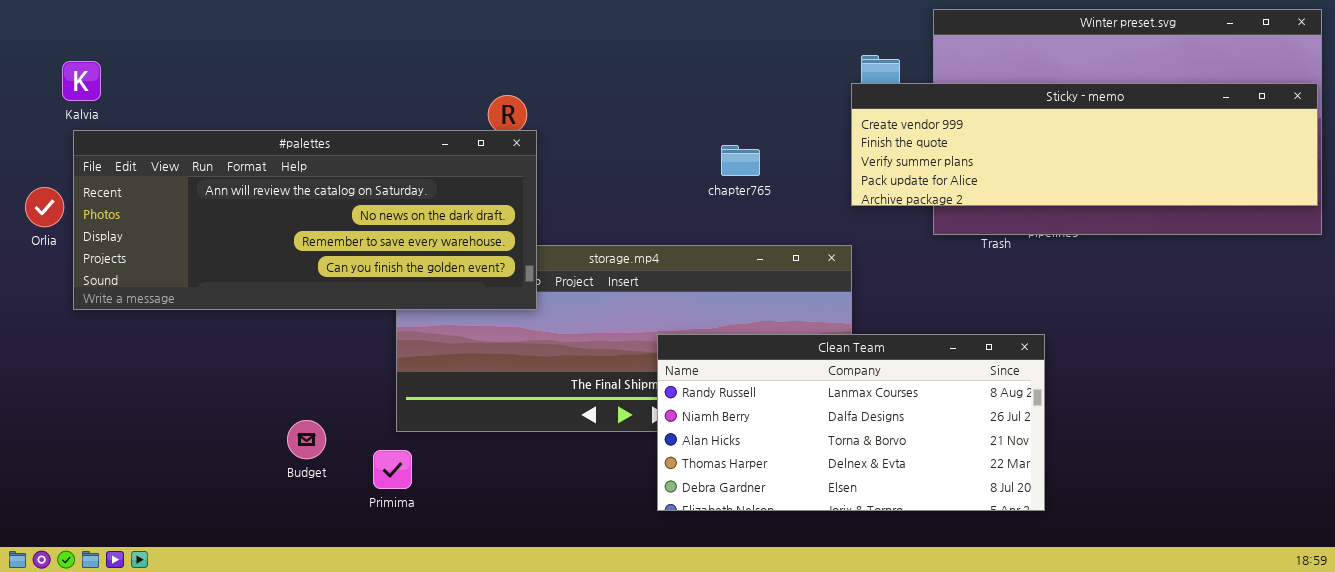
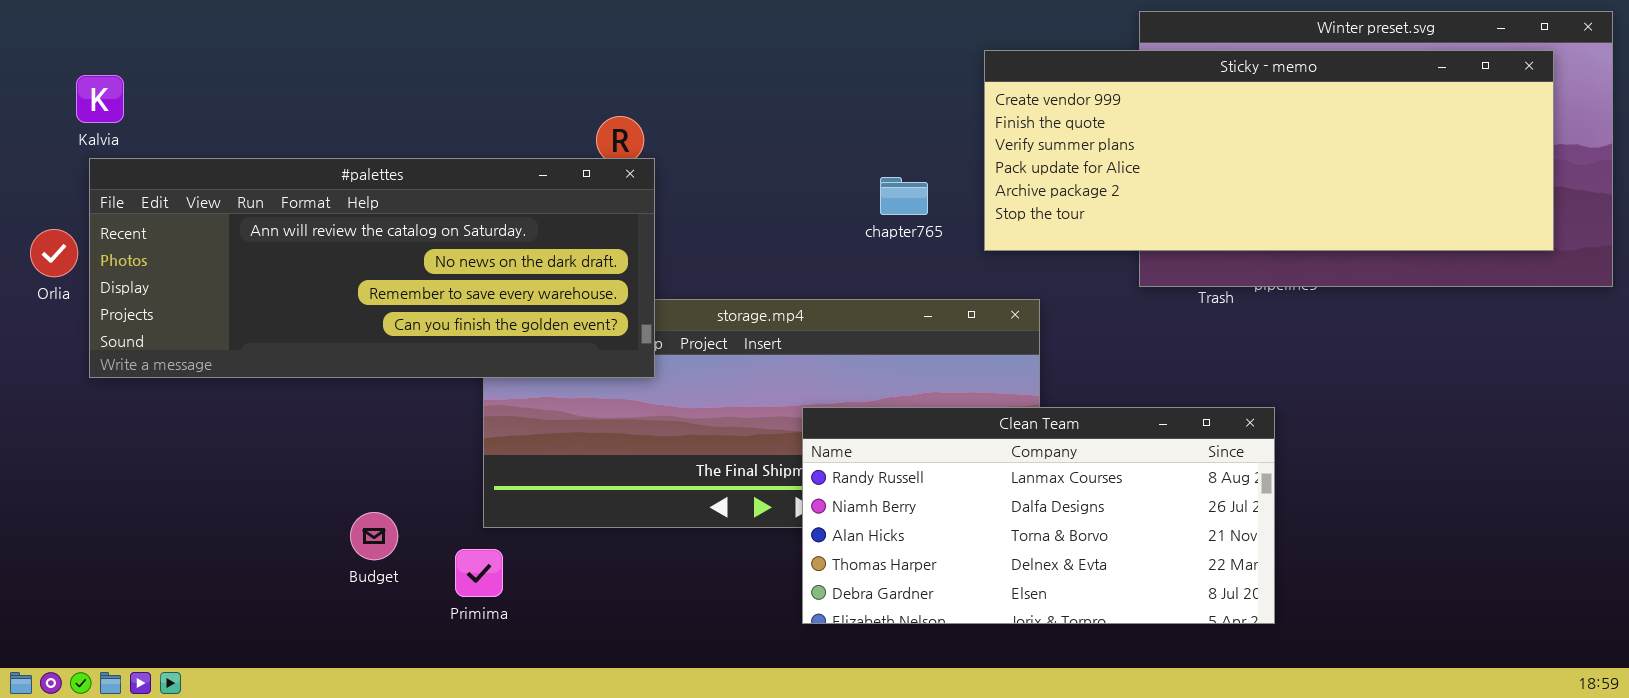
Sticky - memo: [851,83,1318,206] -> [984,50,1554,251], moved, resized

